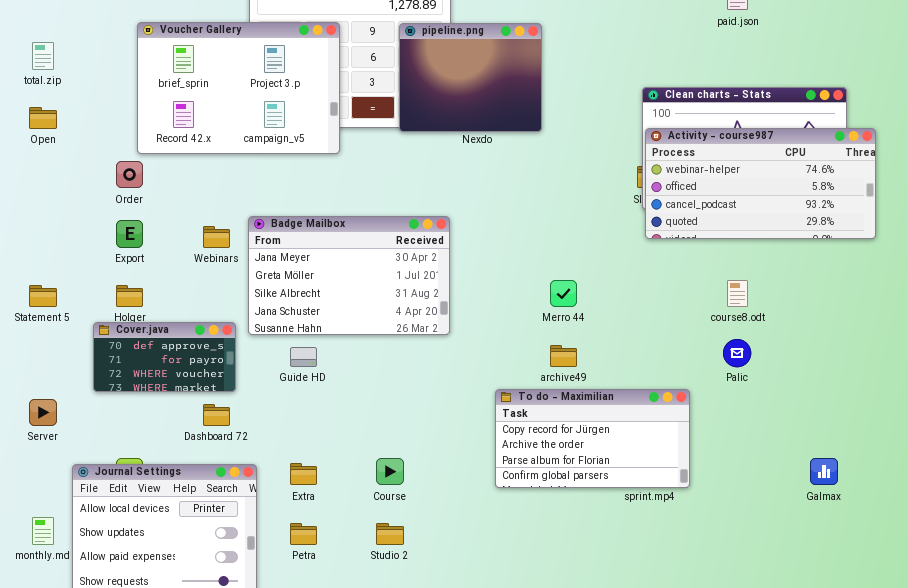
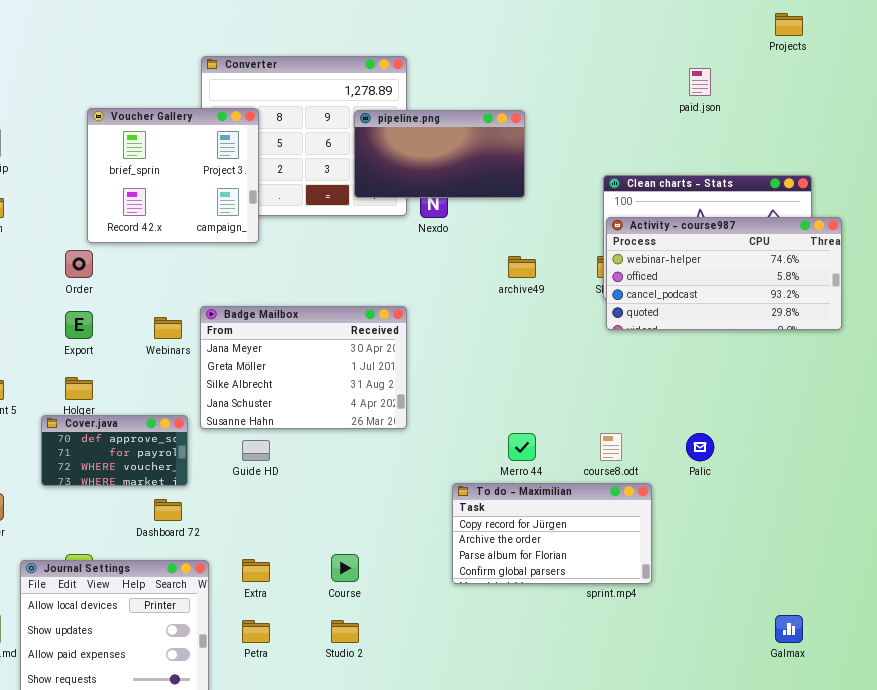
Voucher Gallery: [137,22,340,154] -> [87,108,259,243], resized
pipeline.png: [399,23,542,132] -> [354,110,525,198], resized
Merro 44: [550,280,577,307] -> [508,433,536,461], moved
course8.odt: [727,280,748,307] -> [600,433,622,461], moved
archive49: [550,345,577,367] -> [508,256,536,278], moved
Galmax: [810,458,838,485] -> [775,615,803,643], moved

